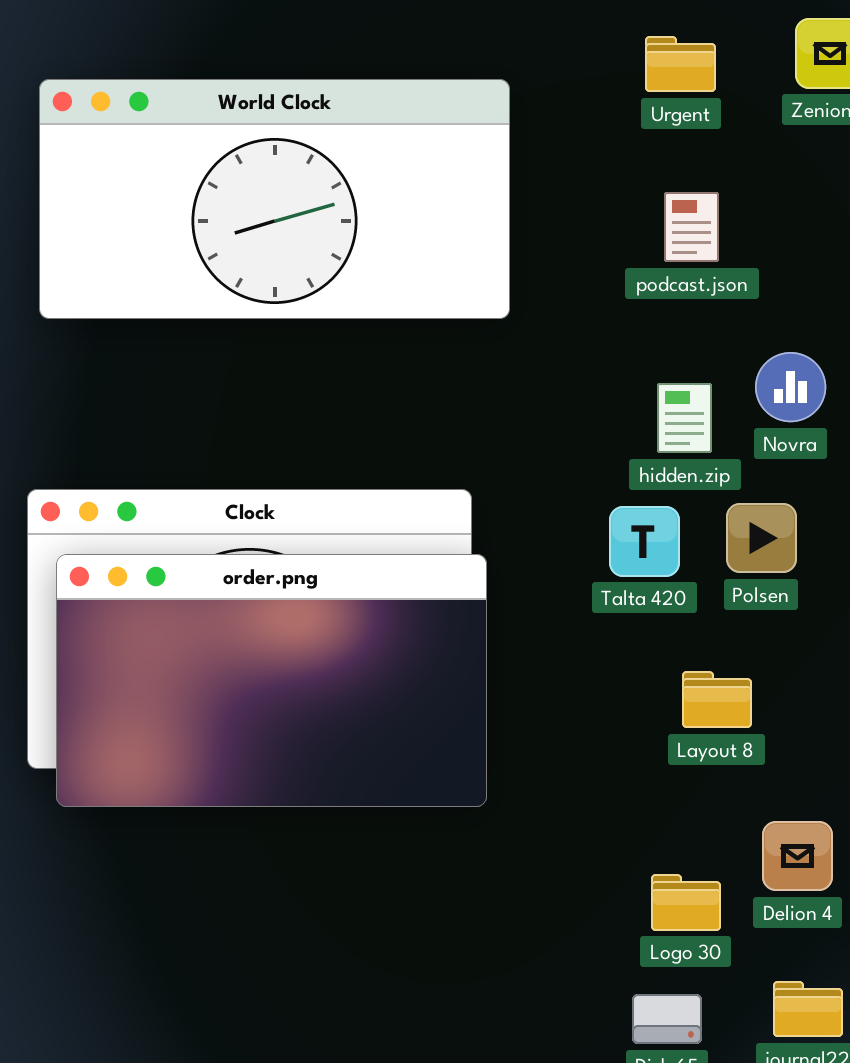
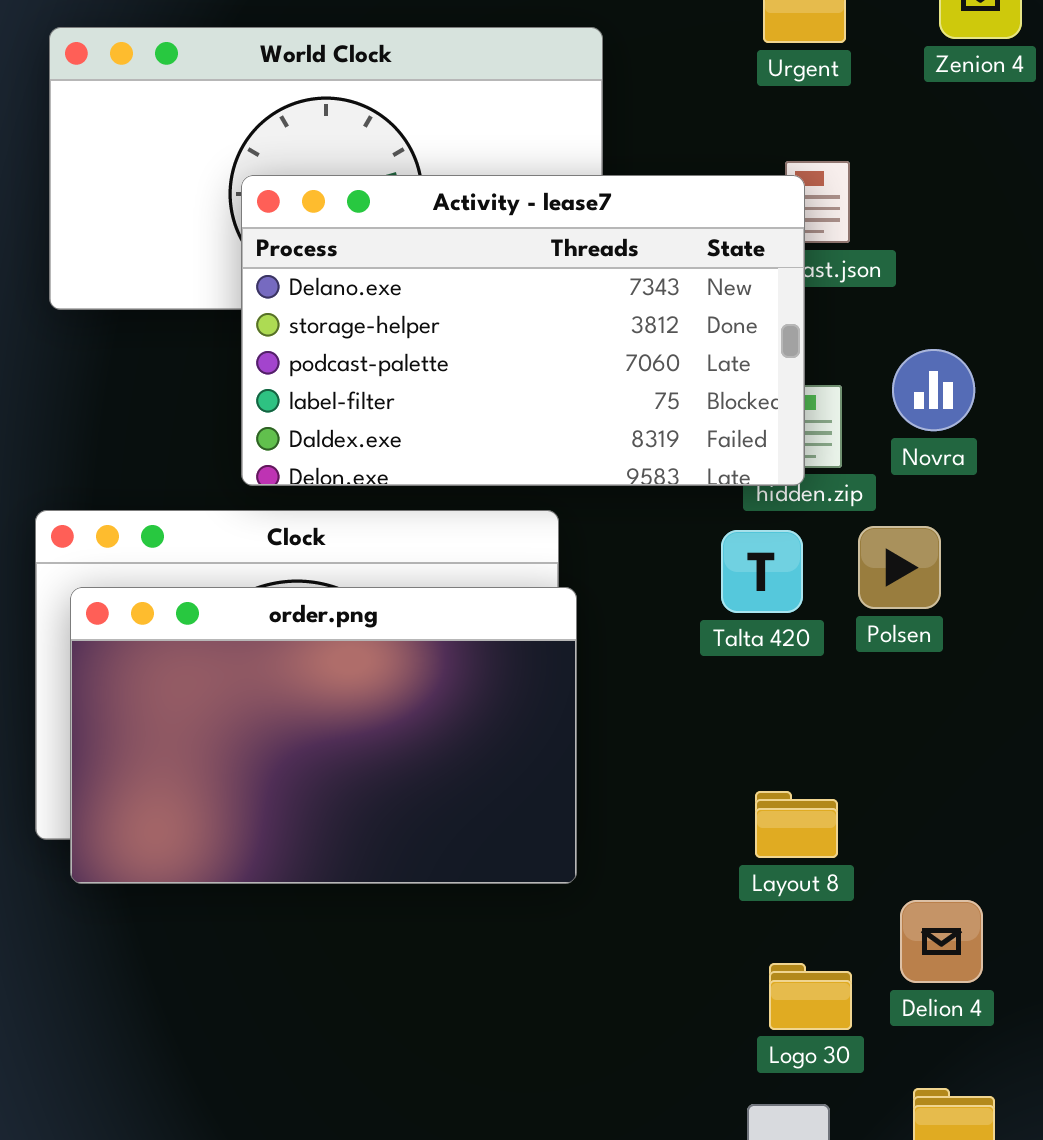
Activity - lease7: none -> [241,175,805,486], opened
Layout 8: [682,671,752,728] -> [755,791,838,858], moved

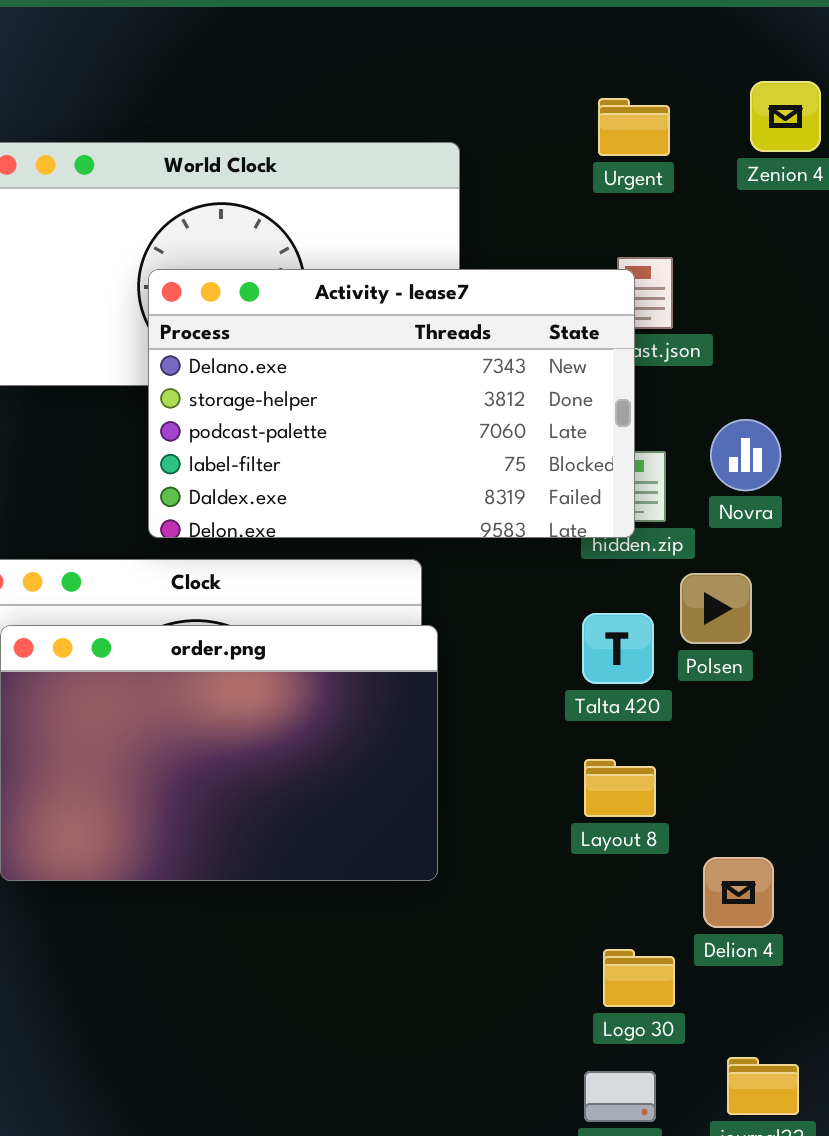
Talta 420: [721,530,803,613] -> [582,613,654,684], moved
Layout 8: [755,791,838,858] -> [584,759,656,817], moved
Delion 4: [900,900,983,983] -> [703,857,774,928], moved

